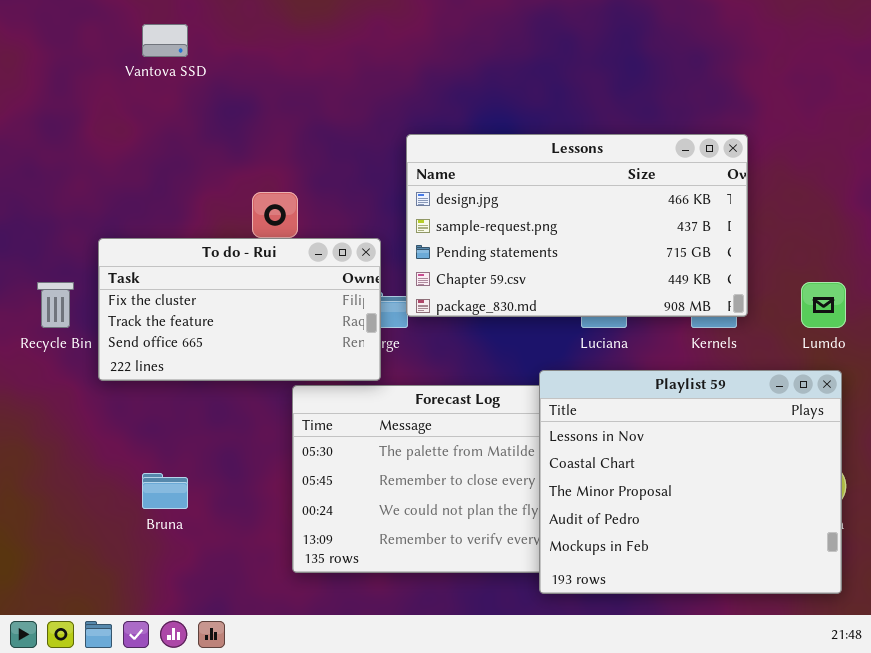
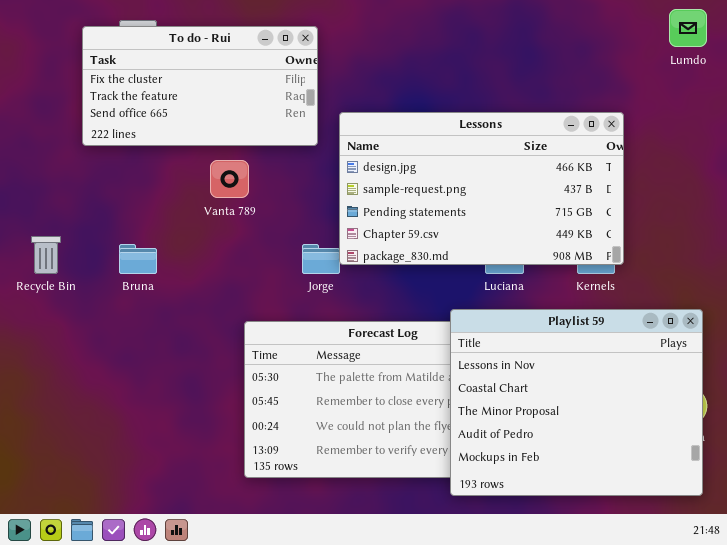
To do - Rui: [98,238,381,381] -> [82,26,318,146], moved
Lumdo: [801,282,846,328] -> [669,9,707,47], moved
Bruna: [142,473,188,509] -> [119,244,157,274], moved

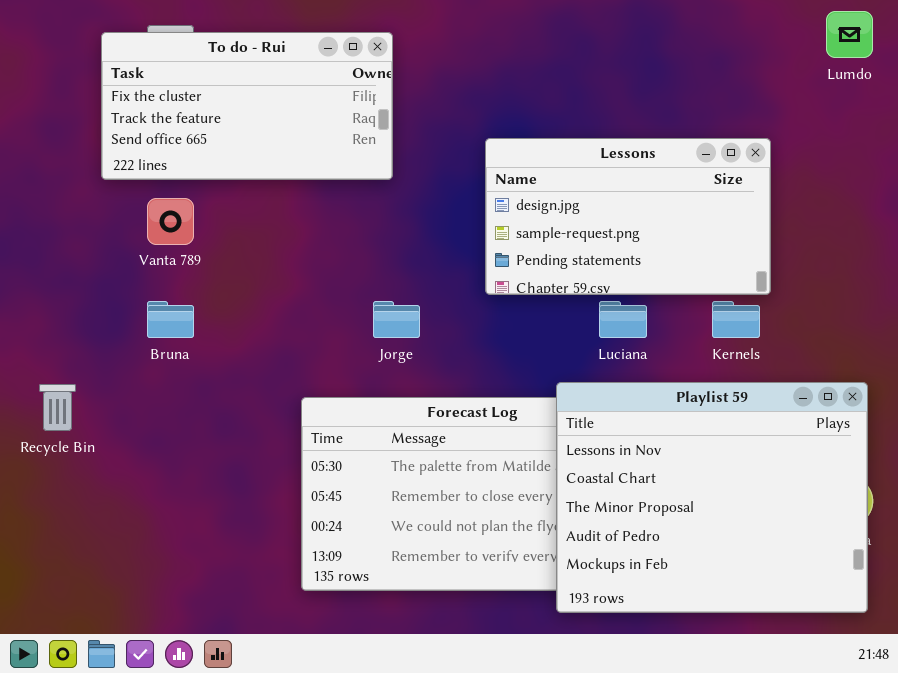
Lessons: [339,112,624,265] -> [485,138,771,295], resized
Vanta 789: [210,160,249,198] -> [147,198,194,245], moved
Recycle Bin: [31,236,61,274] -> [39,384,76,431], moved

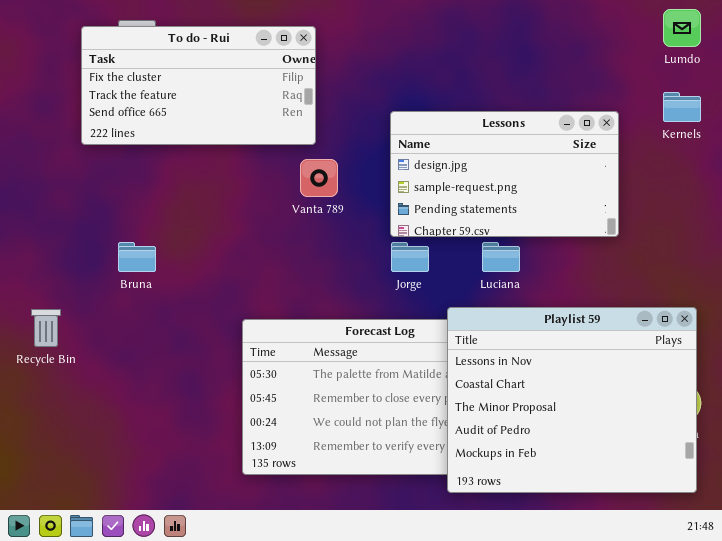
Vanta 789: [147,198,194,245] -> [300,159,338,197], moved
Jorge: [373,301,420,338] -> [391,242,429,272], moved
Kernels: [712,301,760,338] -> [663,92,701,122], moved

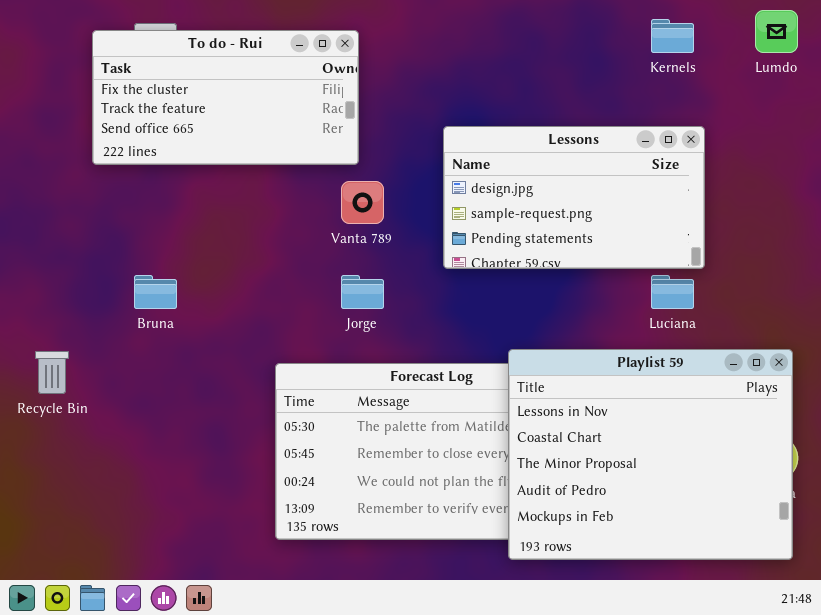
Kernels: [663,92,701,122] -> [651,19,694,53], moved
Jorge: [391,242,429,272] -> [341,275,384,309], moved
Luciana: [482,242,520,272] -> [651,275,694,309], moved

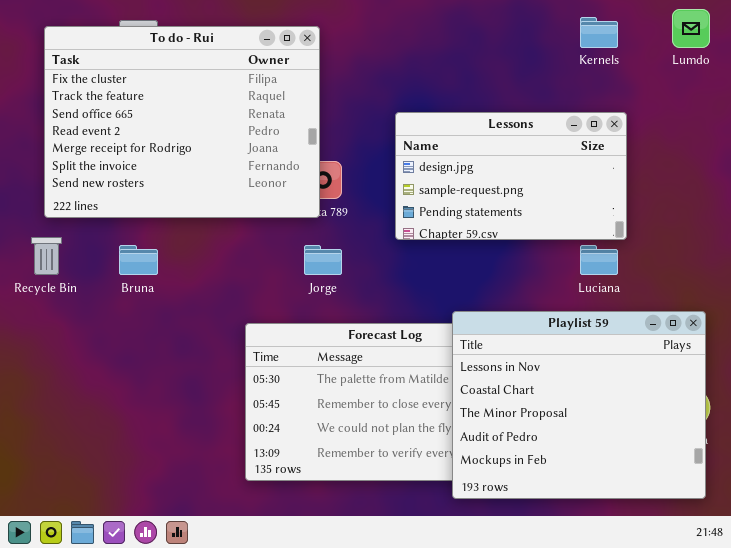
To do - Rui: [92,30,359,165] -> [44,26,320,218], resized
Recycle Bin: [35,351,69,394] -> [31,237,62,275], moved

